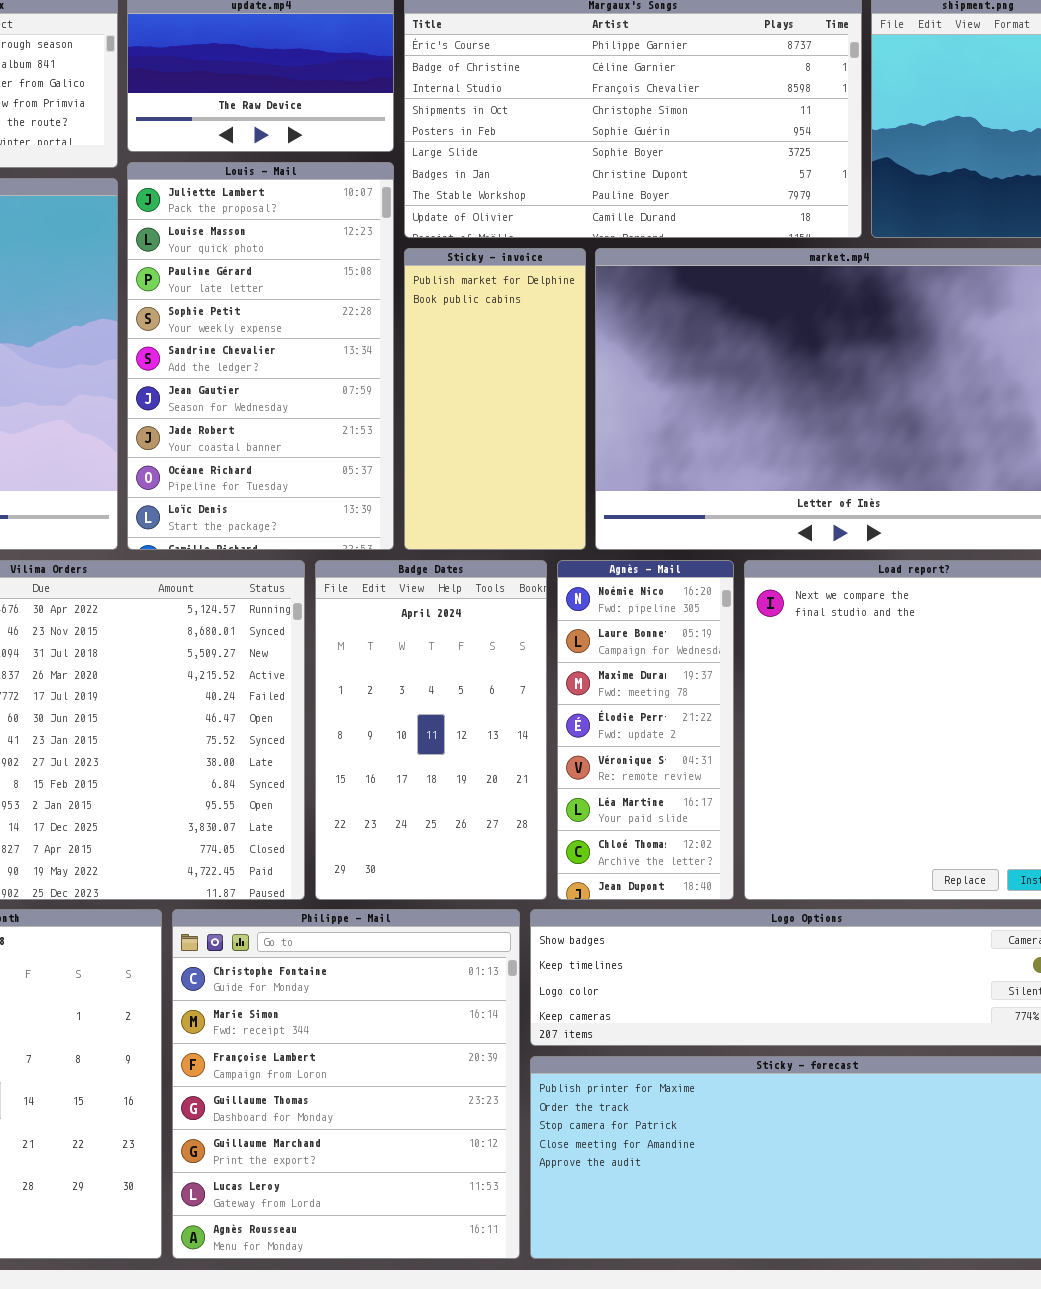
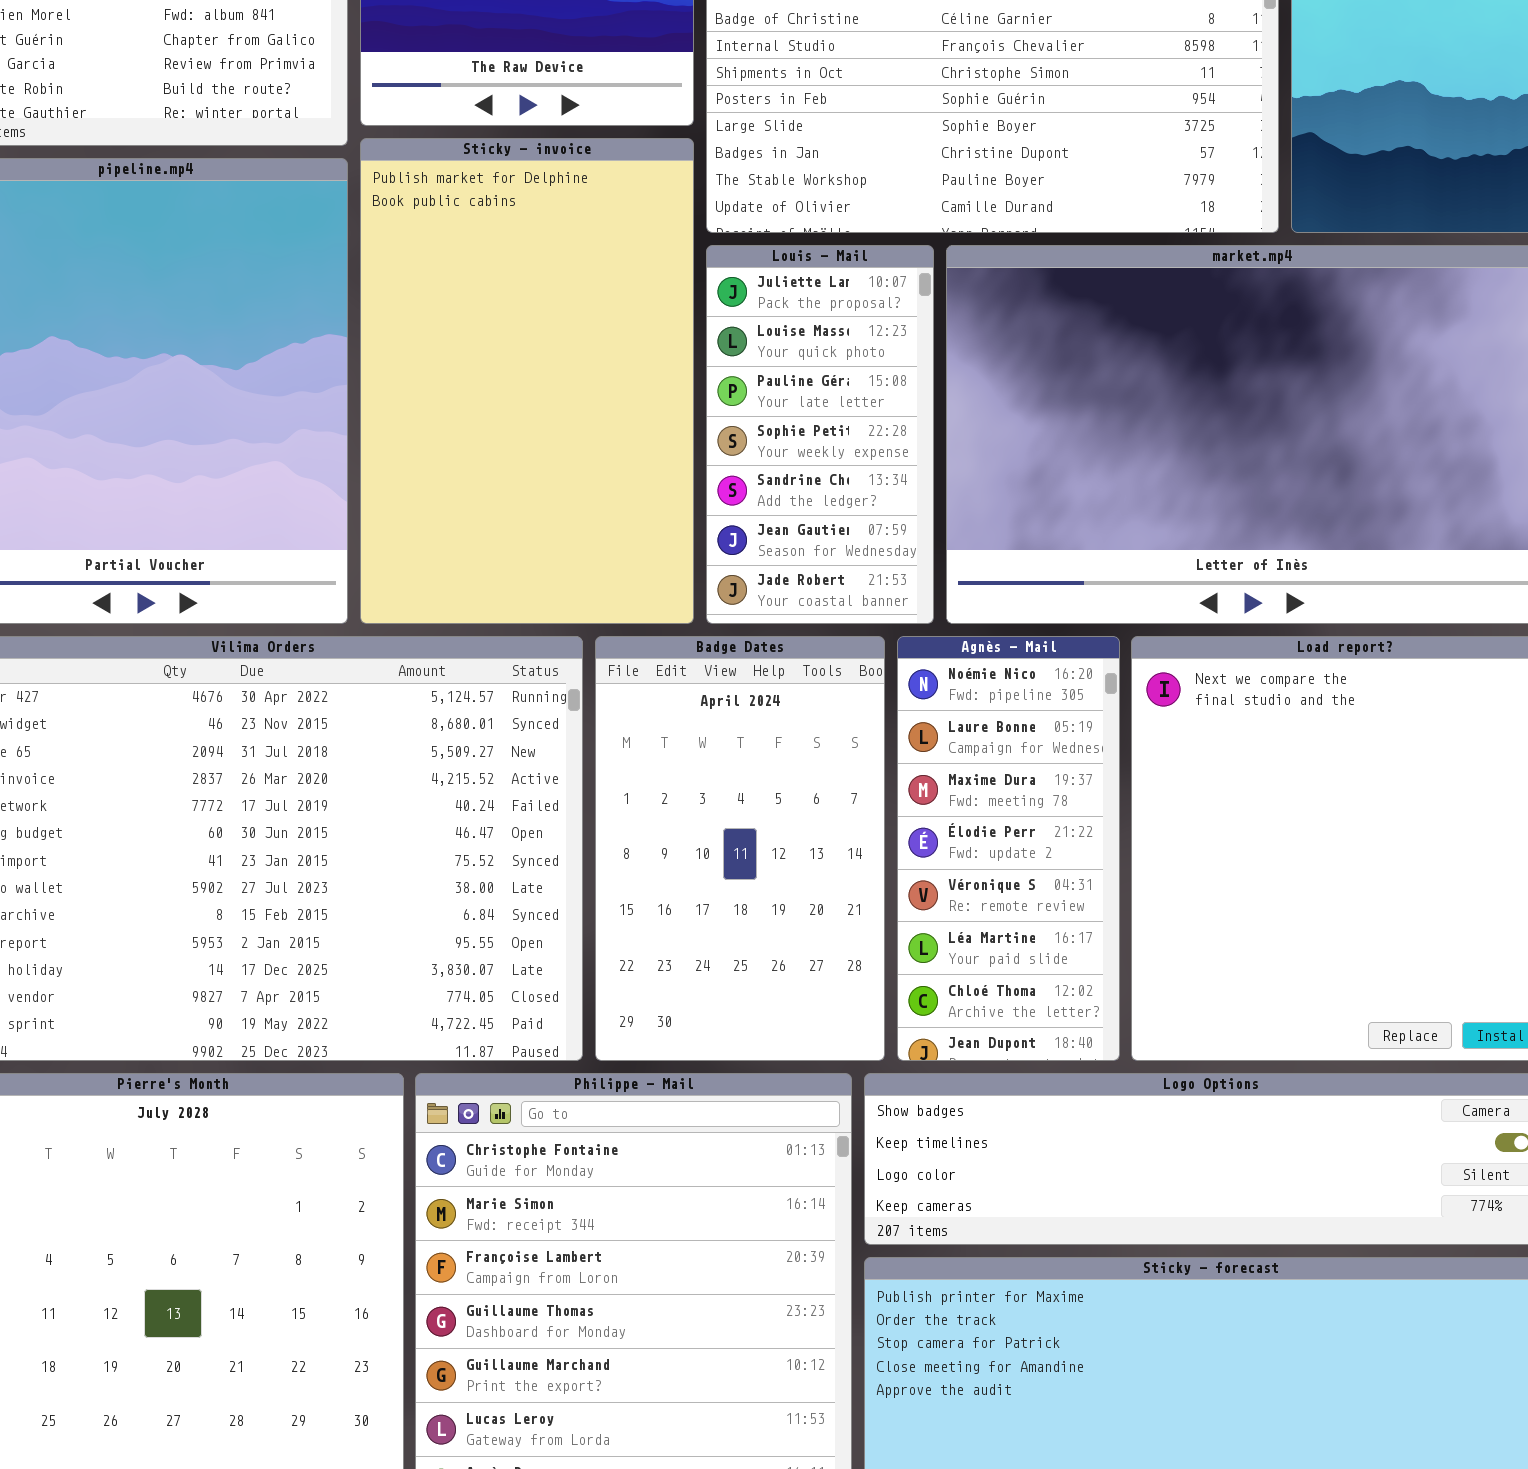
Louis - Mail: [127,162,394,550] -> [706,245,934,624], moved, resized
Sticky - invoice: [404,248,586,550] -> [360,138,694,624], moved, resized

